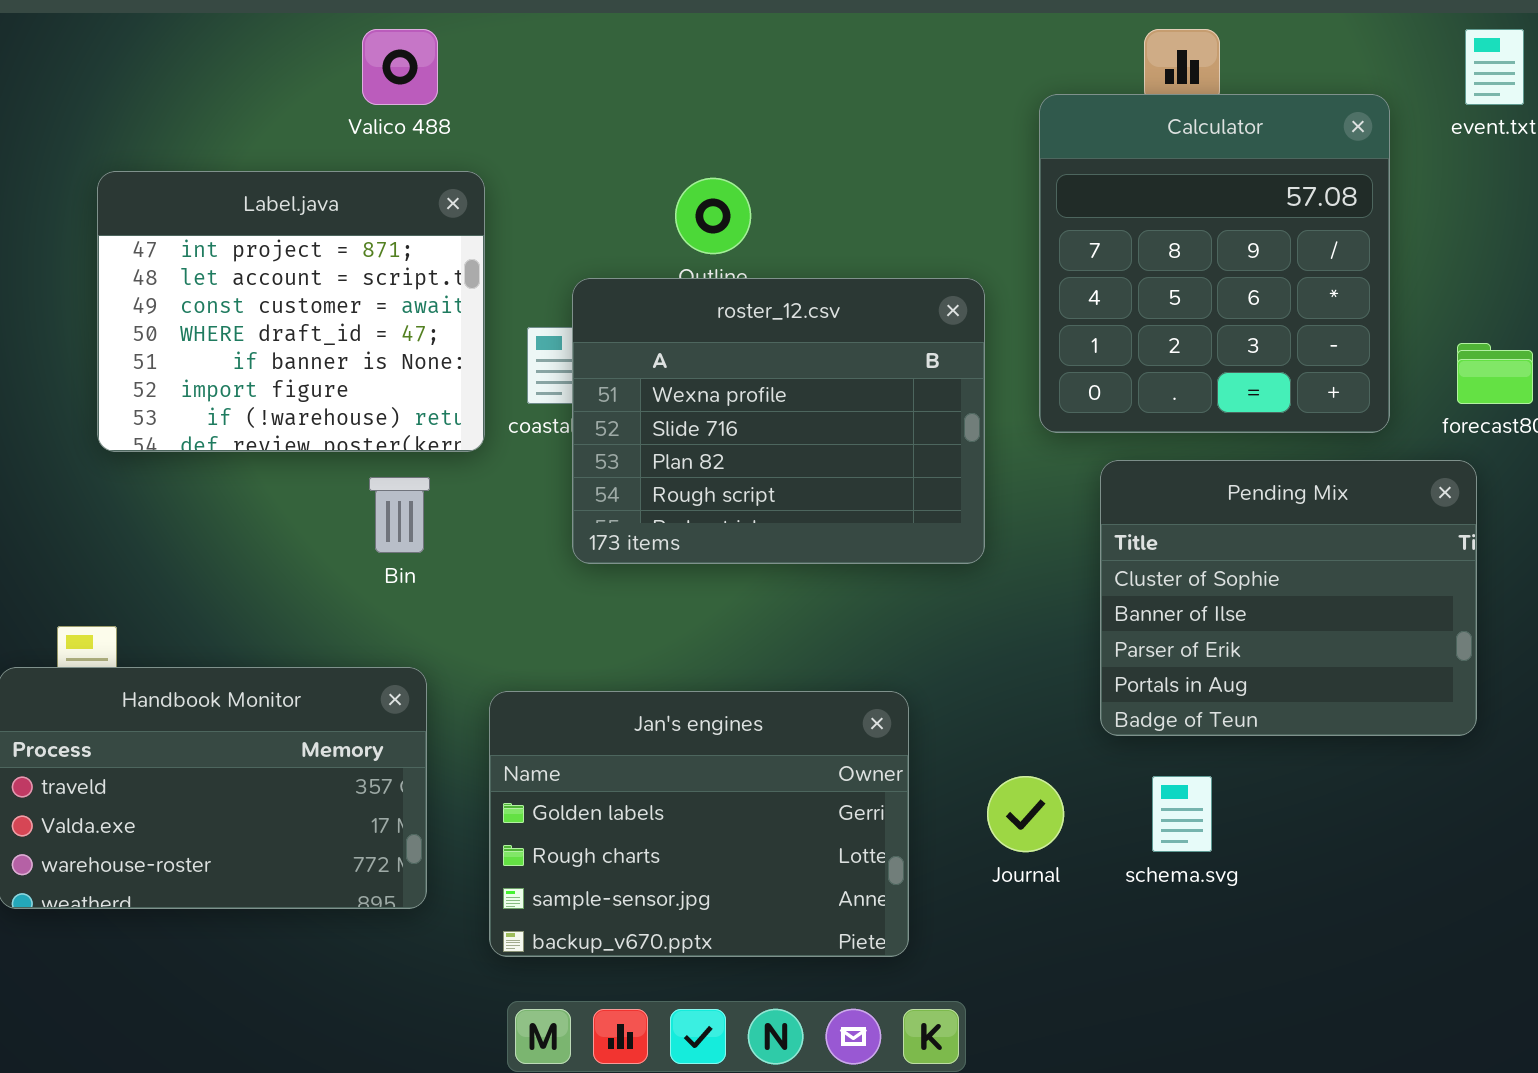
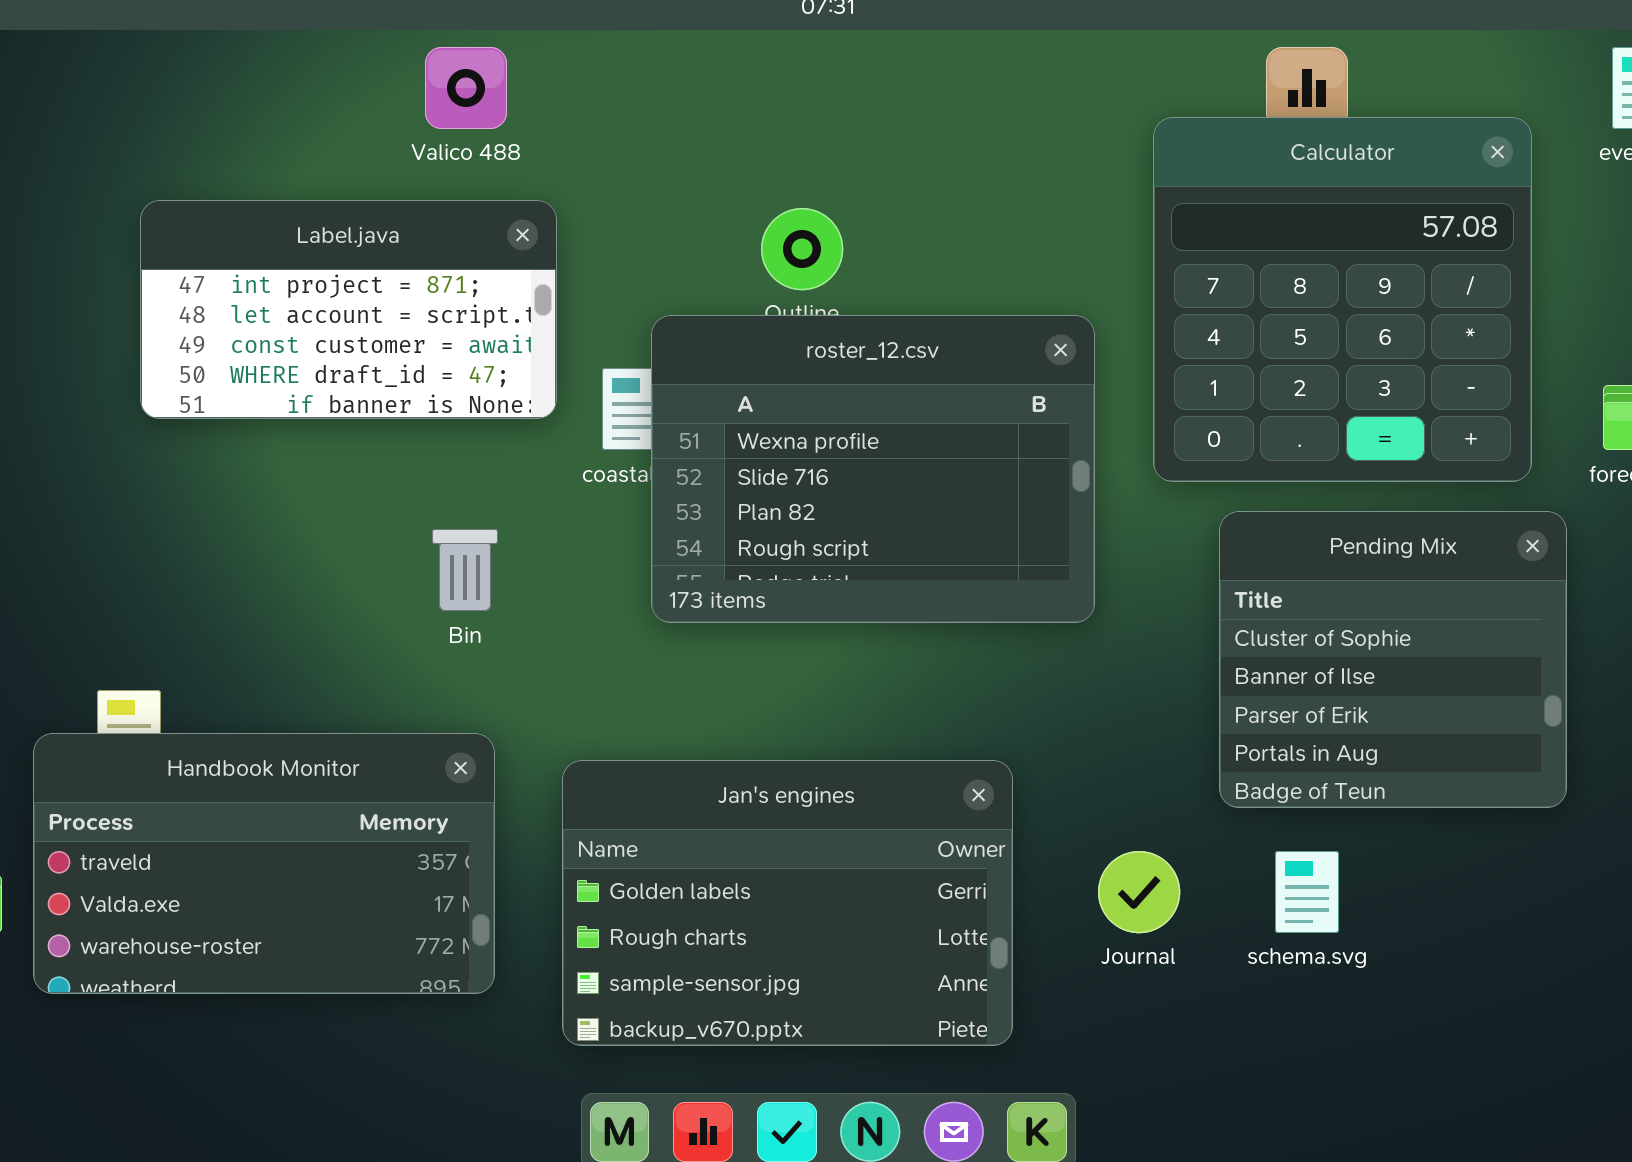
Label.java: [97,171,485,452] -> [140,200,557,419], resized
Pending Mix: [1100,460,1477,736] -> [1219,511,1567,808], resized

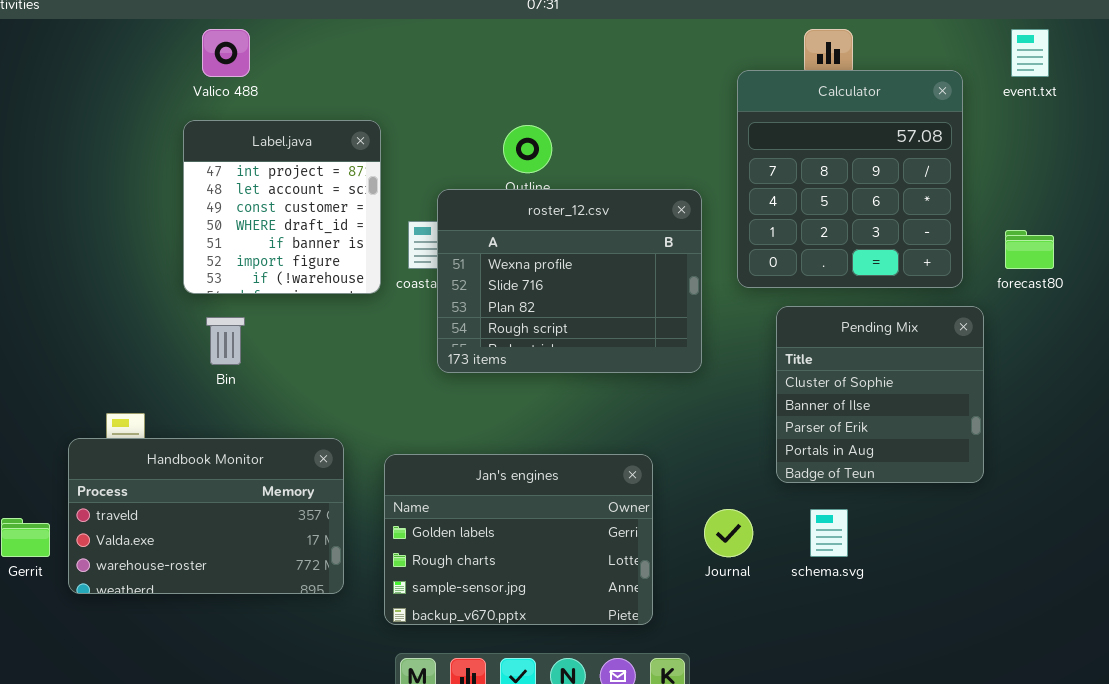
Valico 488: [425,47,507,129] -> [202,29,250,77], moved
Label.java: [140,200,557,419] -> [183,120,381,294], resized
Bin: [432,529,498,611] -> [206,317,245,365], moved

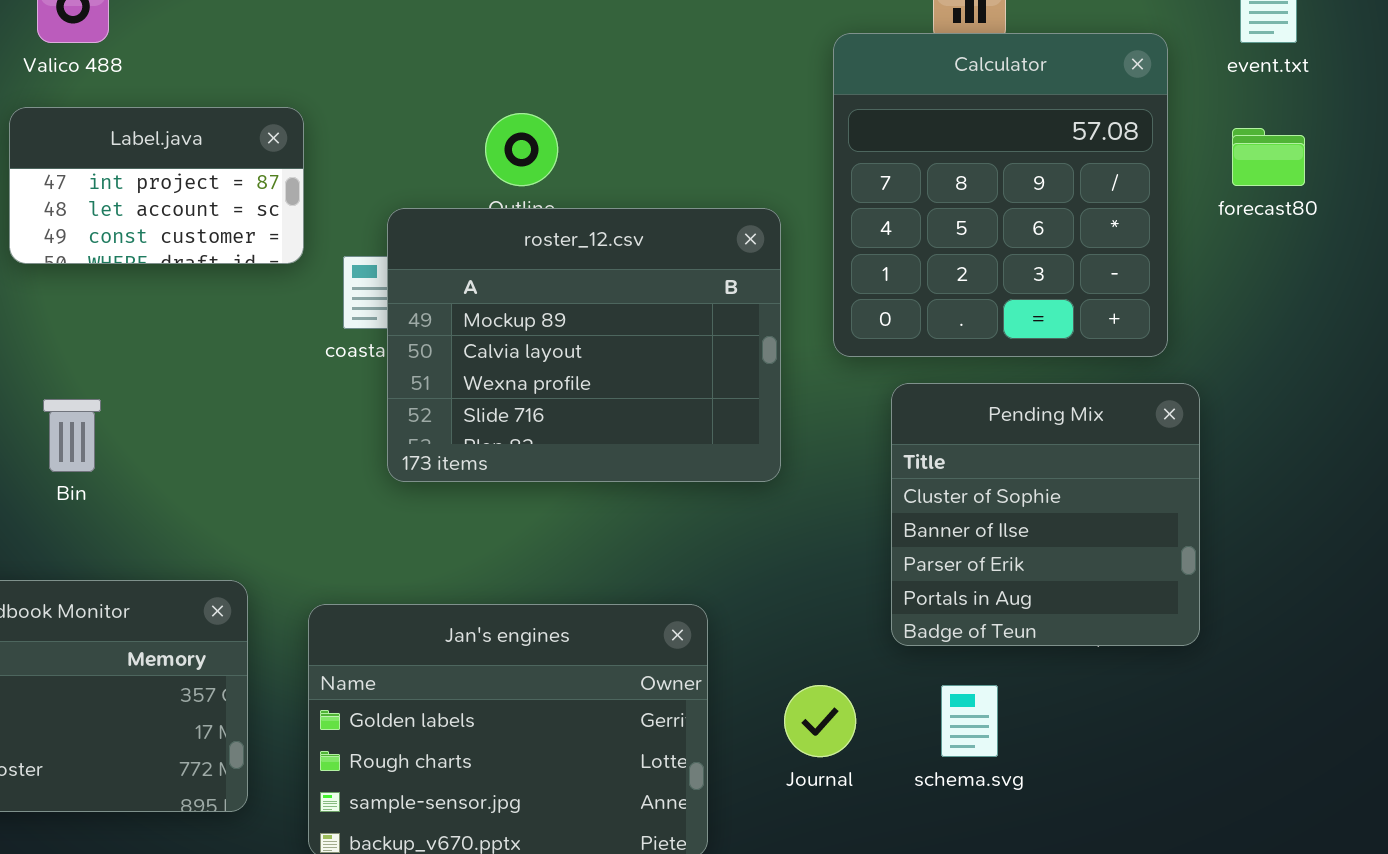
Label.java: [183,120,381,294] -> [9,107,304,264], resized
roster_12.csv: [437,189,702,373] -> [387,208,781,482], scrolled up 2 rows
forecast80: [1005,230,1054,269] -> [1232,128,1305,186], moved

